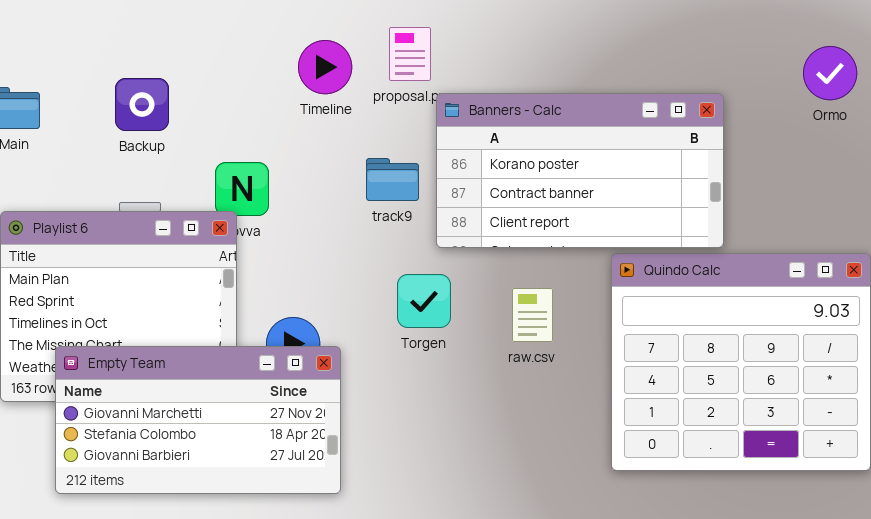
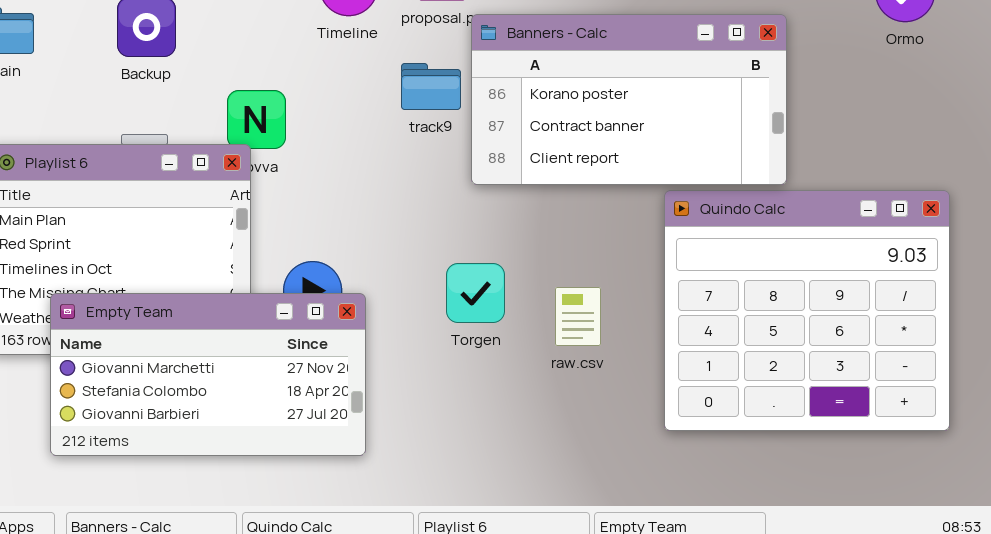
track9: [366,158,419,201] -> [401,63,461,110], moved
Torgen: [397,274,451,328] -> [446,263,505,323], moved
raw.csv: [512,288,553,342] -> [555,287,601,346], moved

